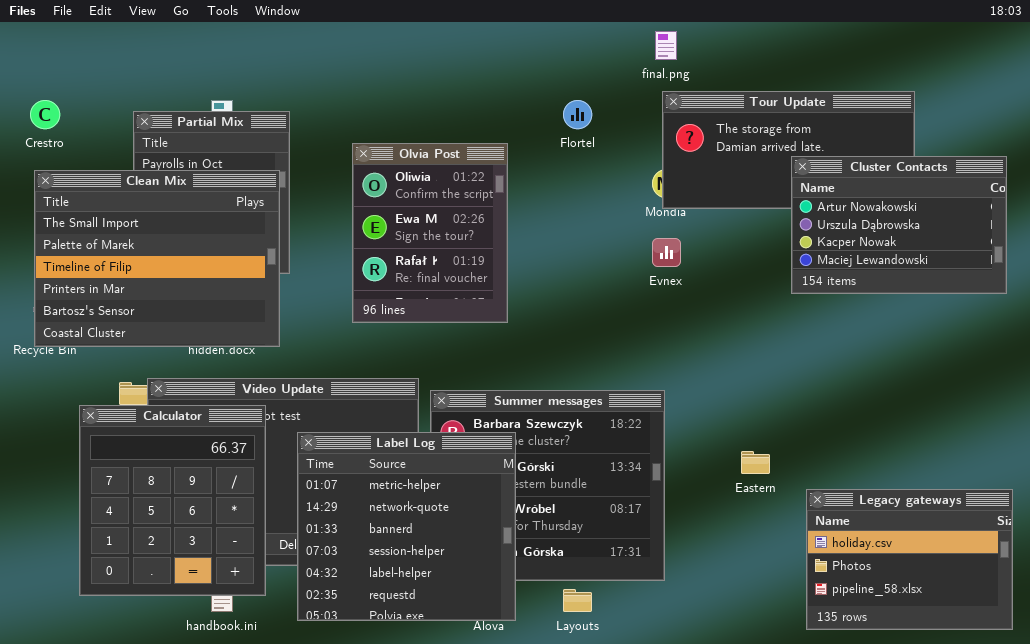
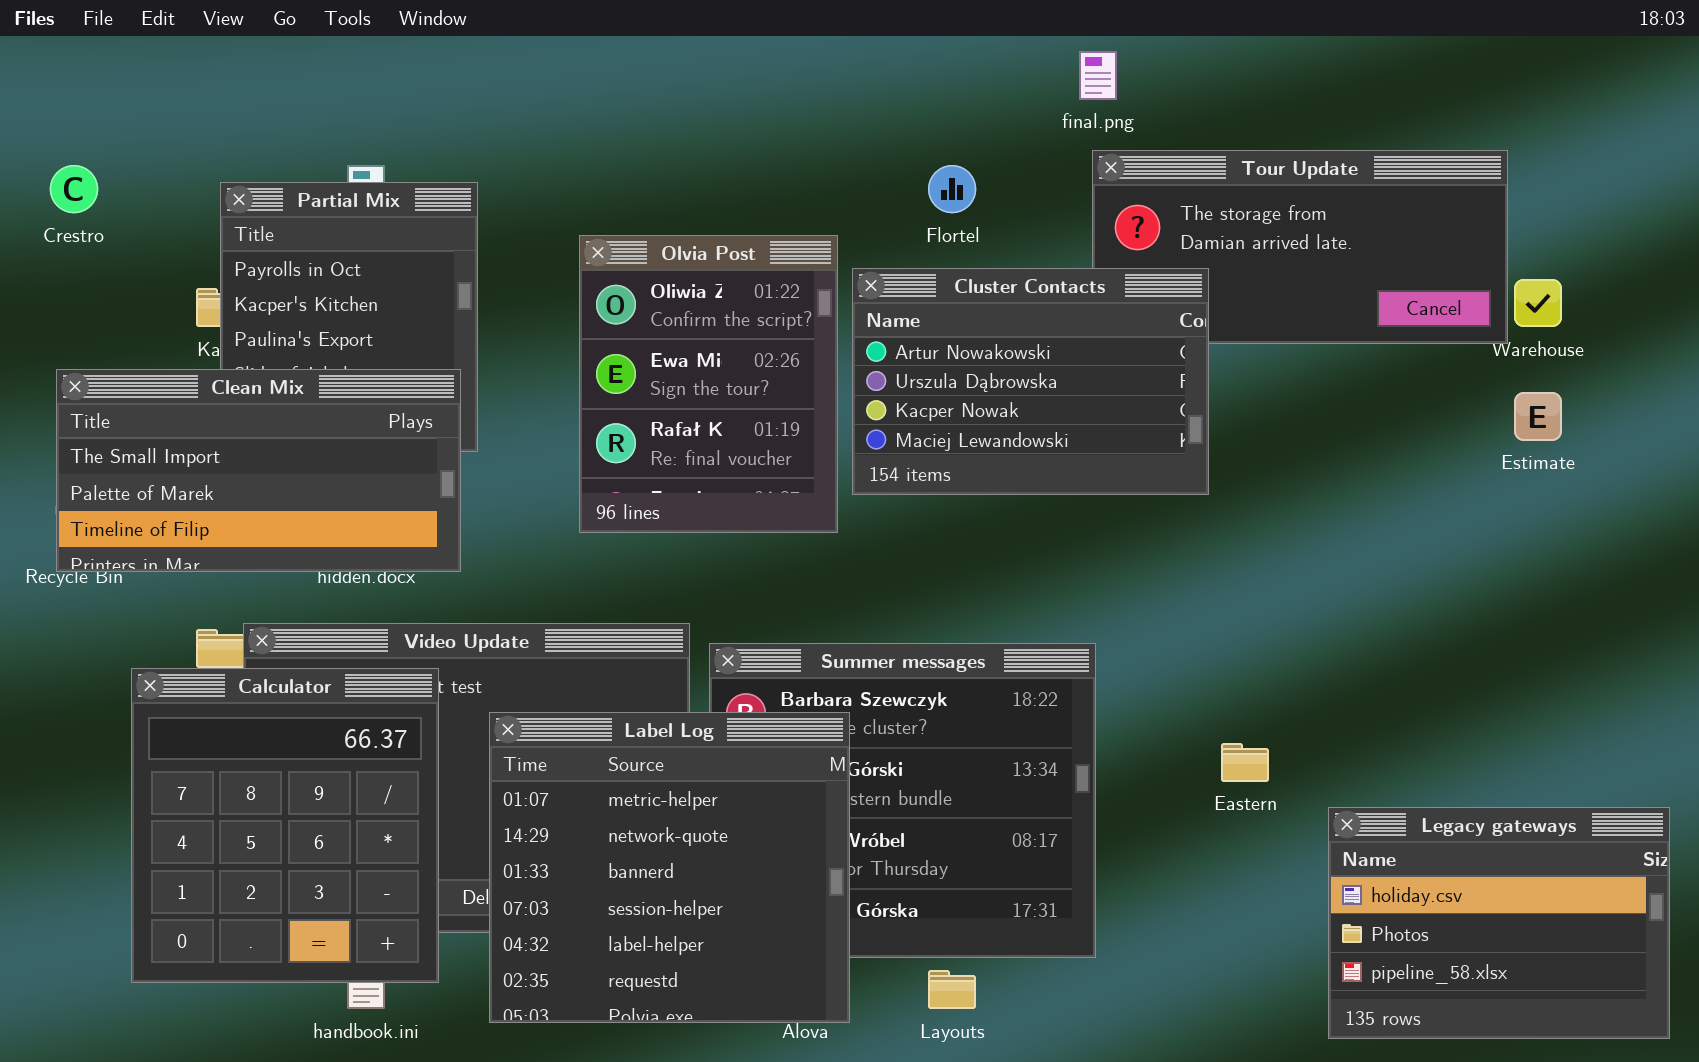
Cluster Contacts: [791,156,1007,294] -> [852,268,1209,495], moved
Clean Mix: [34,170,280,347] -> [56,369,461,572], resized

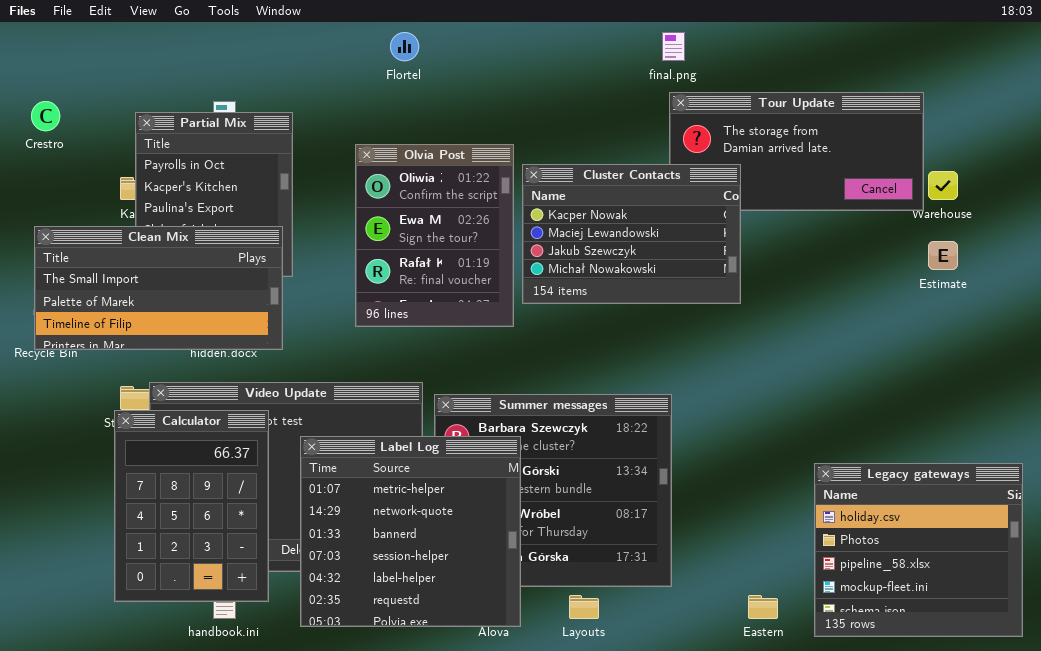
Flortel: [928,165,976,213] -> [390,32,419,61], moved
Cluster Contacts: [852,268,1209,495] -> [522,164,741,304], scrolled down 2 rows
Calculator: [131,668,439,983] -> [114,410,269,602], resized
Eastern: [1221,743,1269,782] -> [748,595,778,619], moved
Legacy gateways: [1328,807,1670,1039] -> [814,463,1023,637], resized

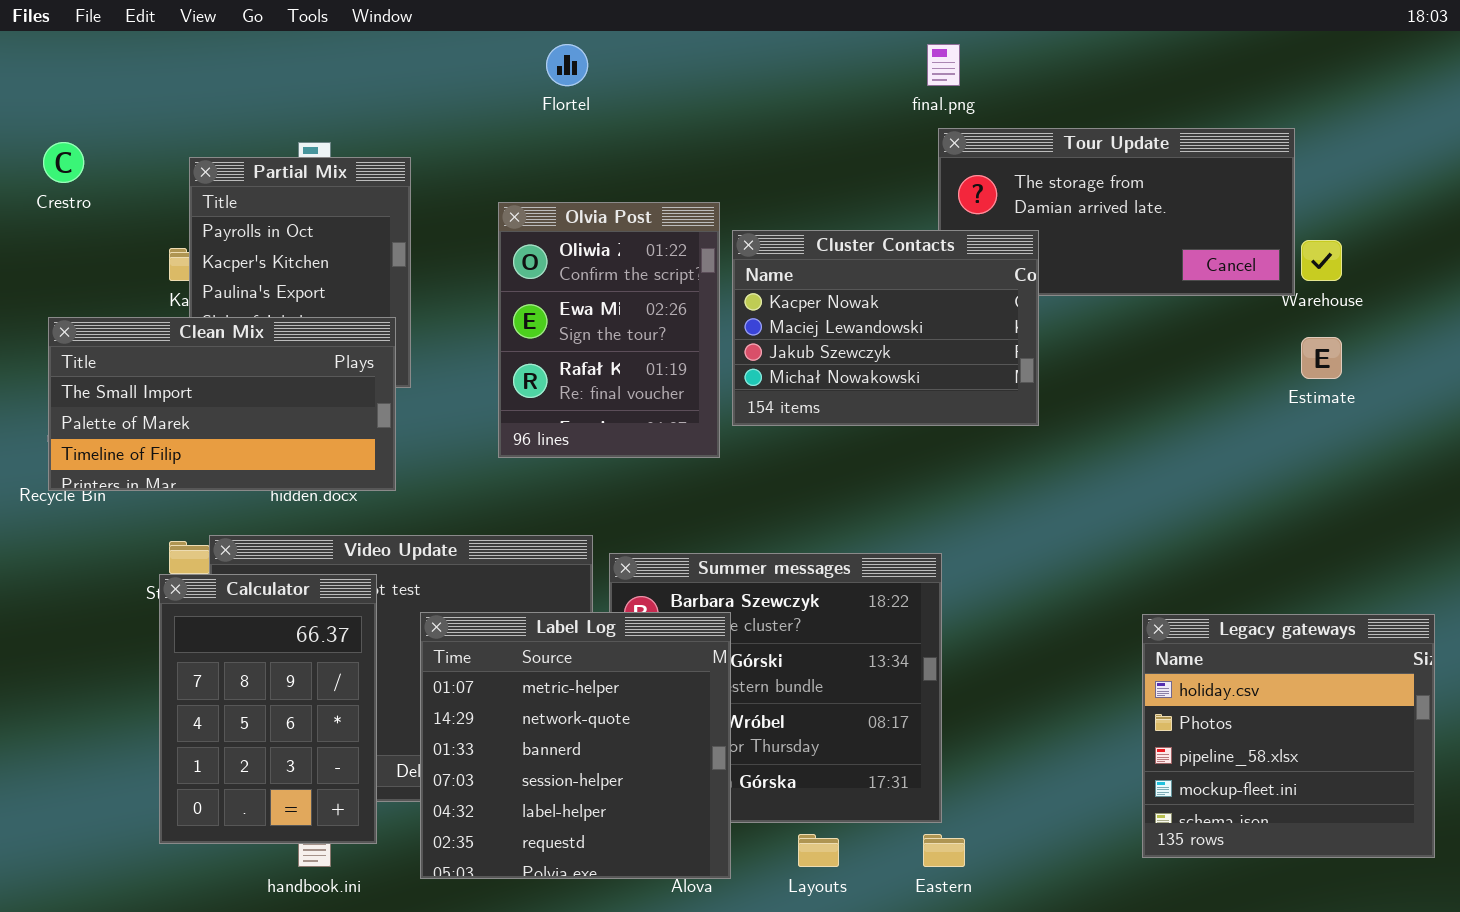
Legacy gateways: [814,463,1023,637] -> [1142,614,1435,858], moved
Eastern: [748,595,778,619] -> [923,834,965,867], moved

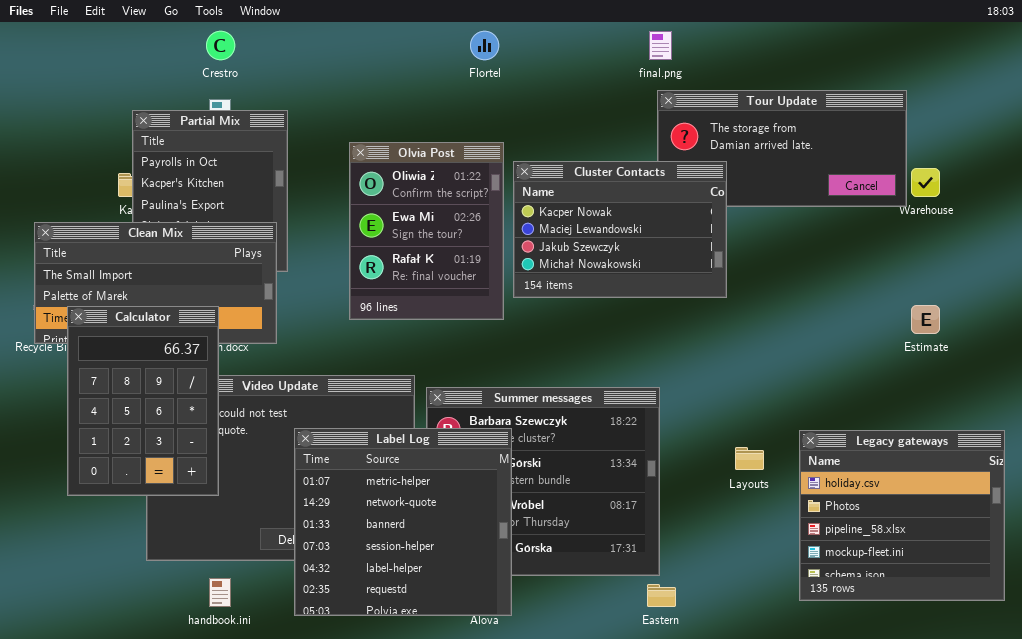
Flortel: [546,44,588,86] -> [470,31,499,60], moved
Crestro: [43,142,84,183] -> [206,31,235,60], moved
Estimate: [1301,337,1342,379] -> [911,305,940,334], moved
Calculator: [159,574,377,844] -> [67,306,219,496], moved
Layouts: [798,834,839,867] -> [735,447,764,470], moved

